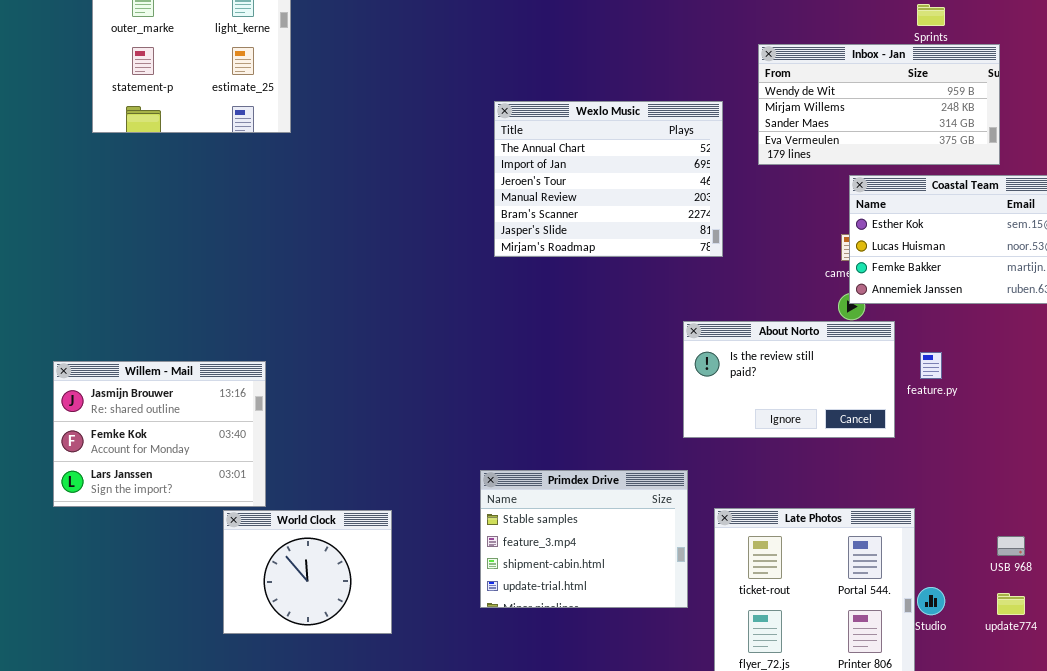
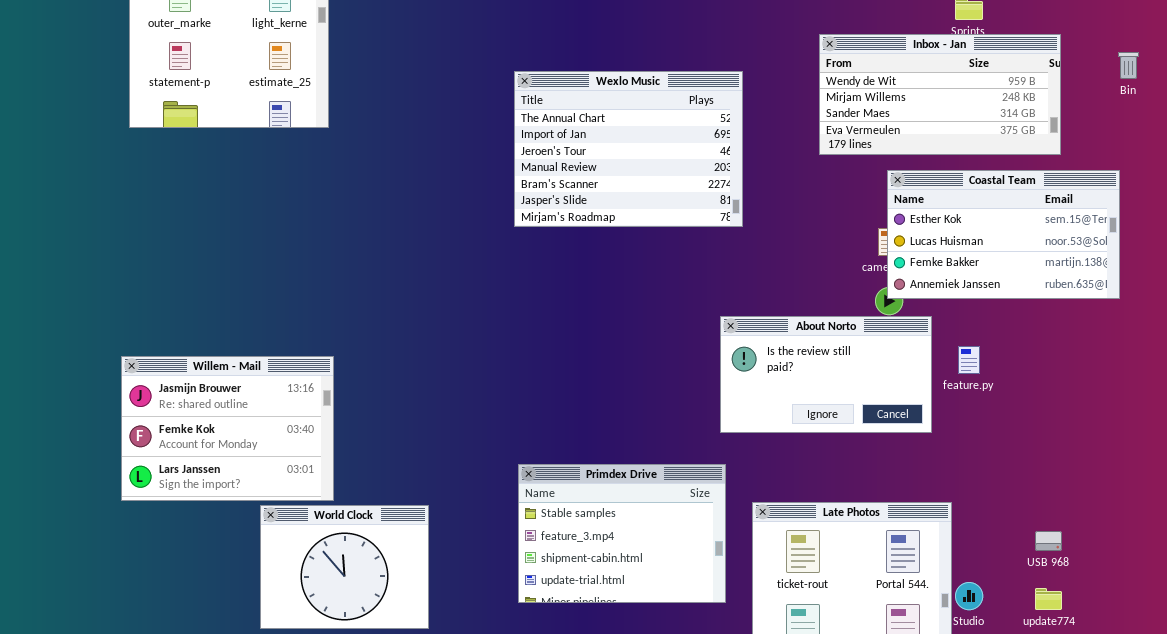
Inbox - Jan: [758,44,1000,165] -> [819,34,1061,155], moved
Wexlo Music: [494,101,723,257] -> [514,71,743,227], moved
Willem - Mail: [53,361,266,507] -> [121,356,334,501], moved

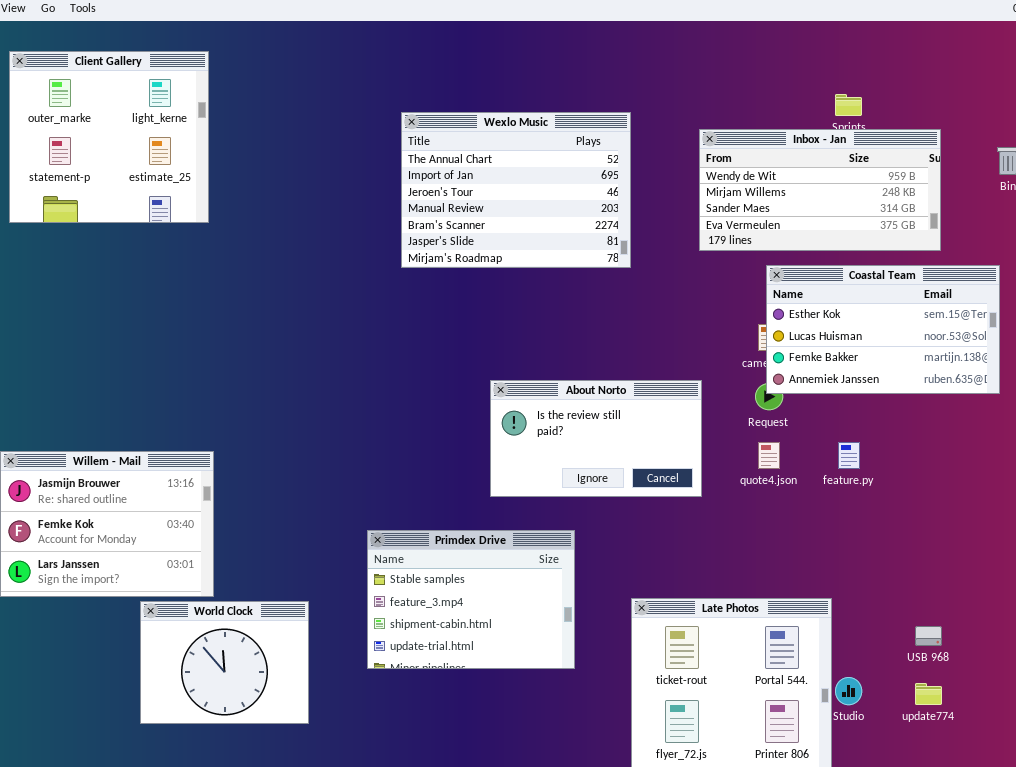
Wexlo Music: [514,71,743,227] -> [401,112,631,268], moved
About Norto: [720,316,932,433] -> [490,380,702,497], moved
Primdex Drive: [518,464,726,603] -> [367,530,575,669], moved

